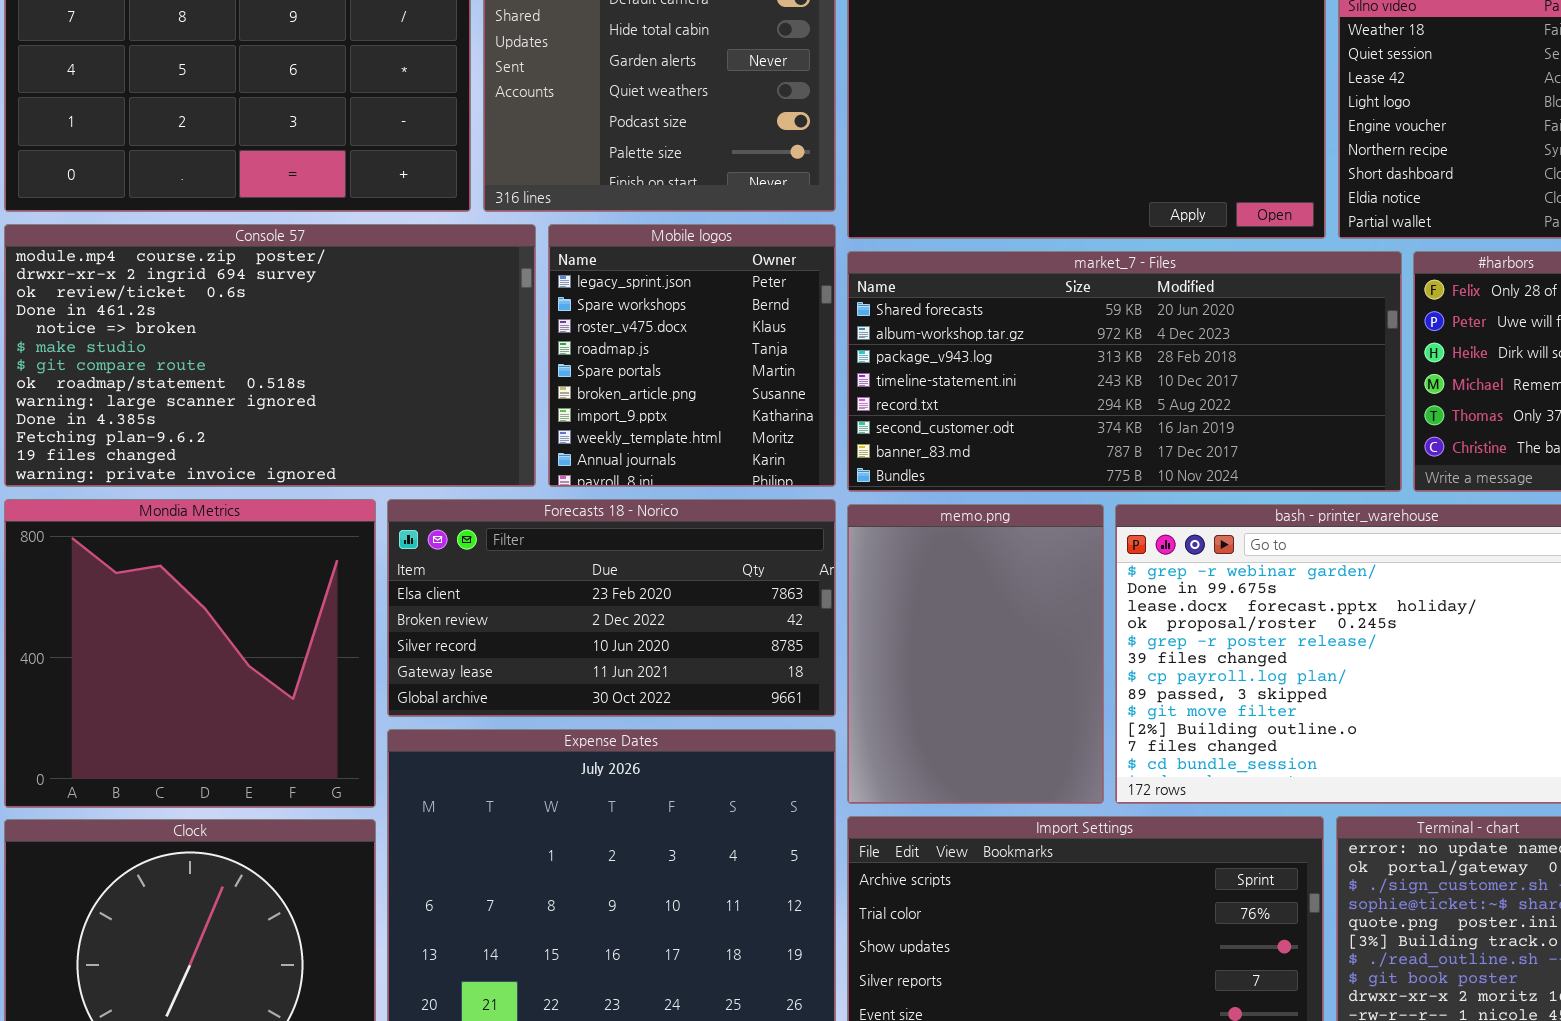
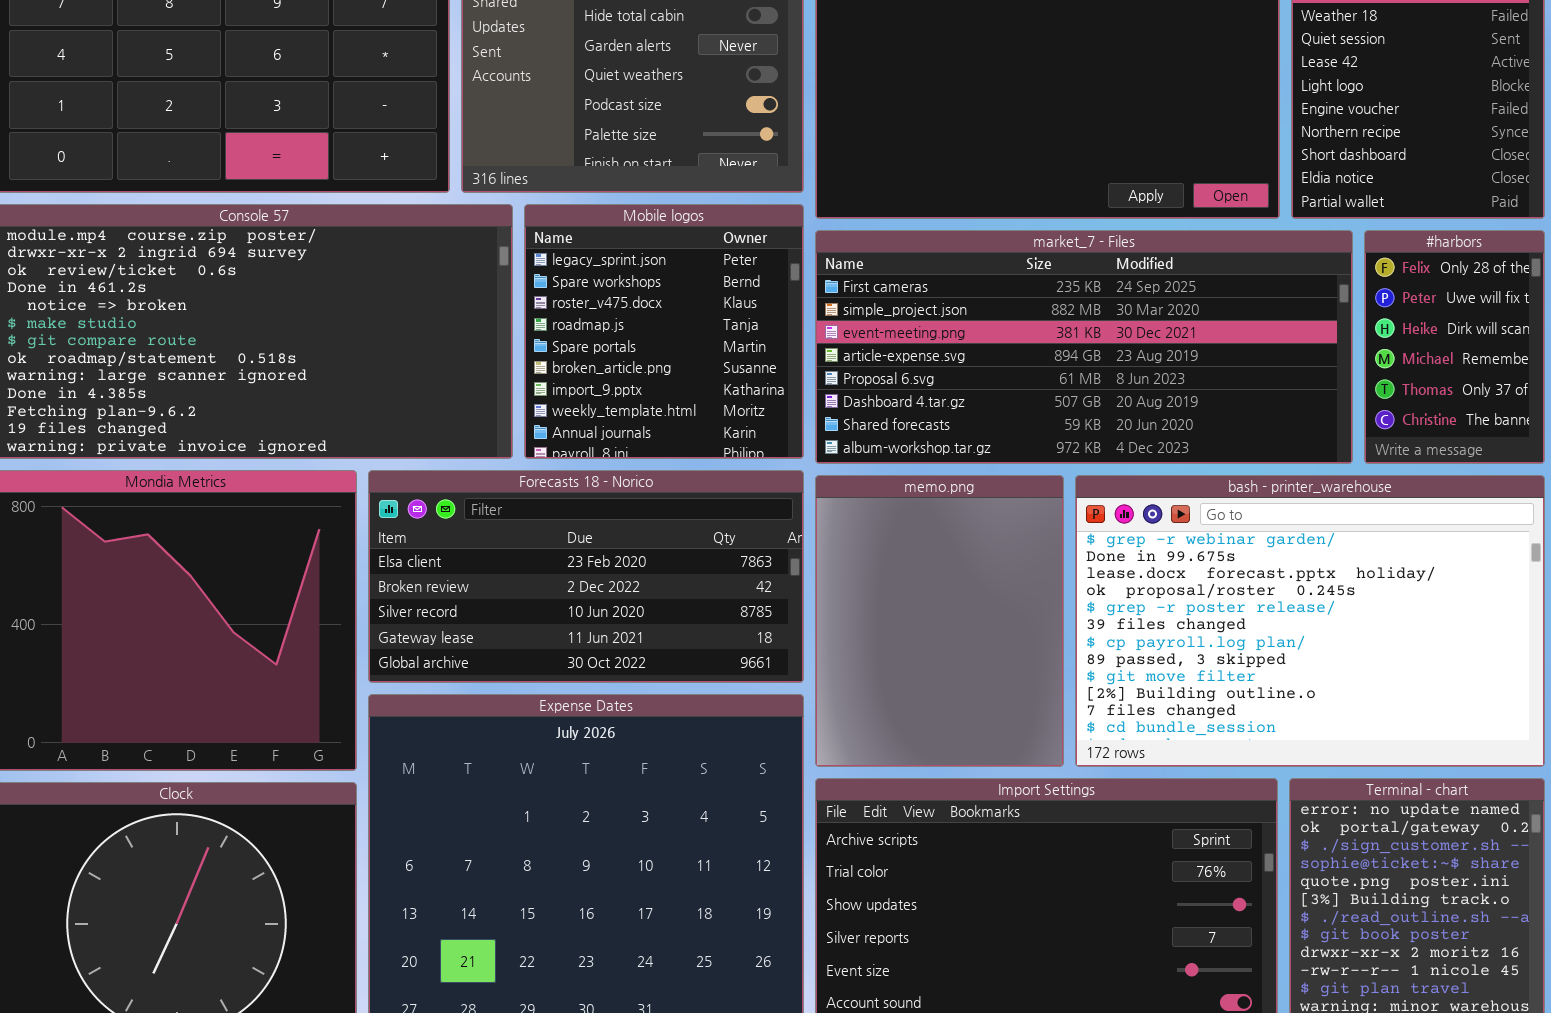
market_7 - Files: [847,251,1402,492] -> [815,230,1353,464], scrolled up 6 rows

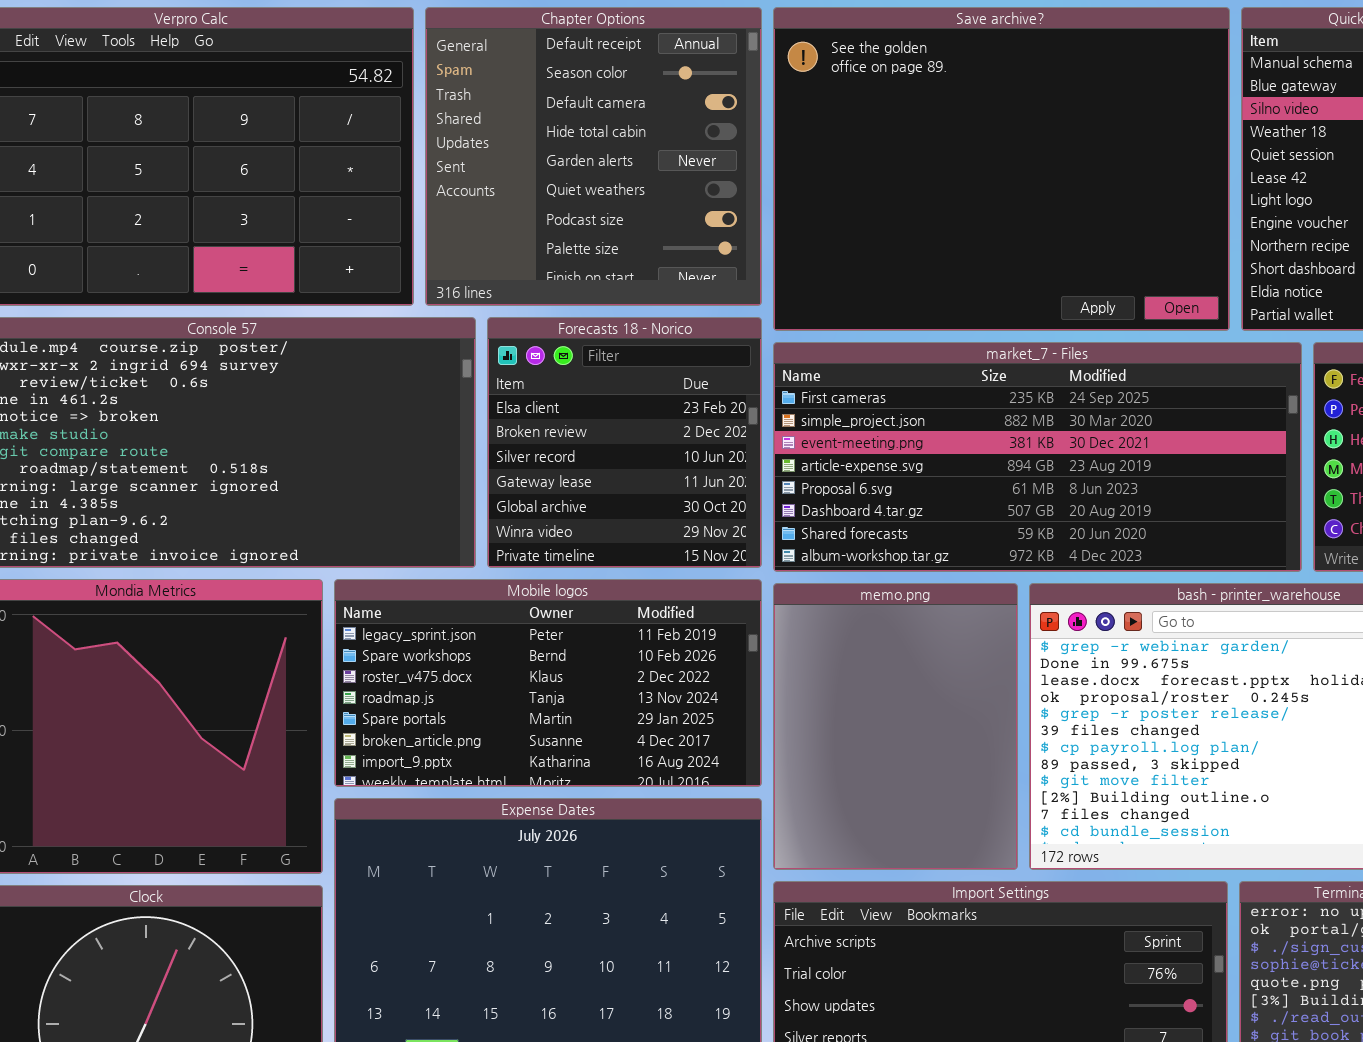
Mobile logos: [524,204,804,459] -> [334,579,762,787], moved, resized
Forecasts 18 - Norico: [368,470,804,683] -> [487,317,762,568], moved, resized

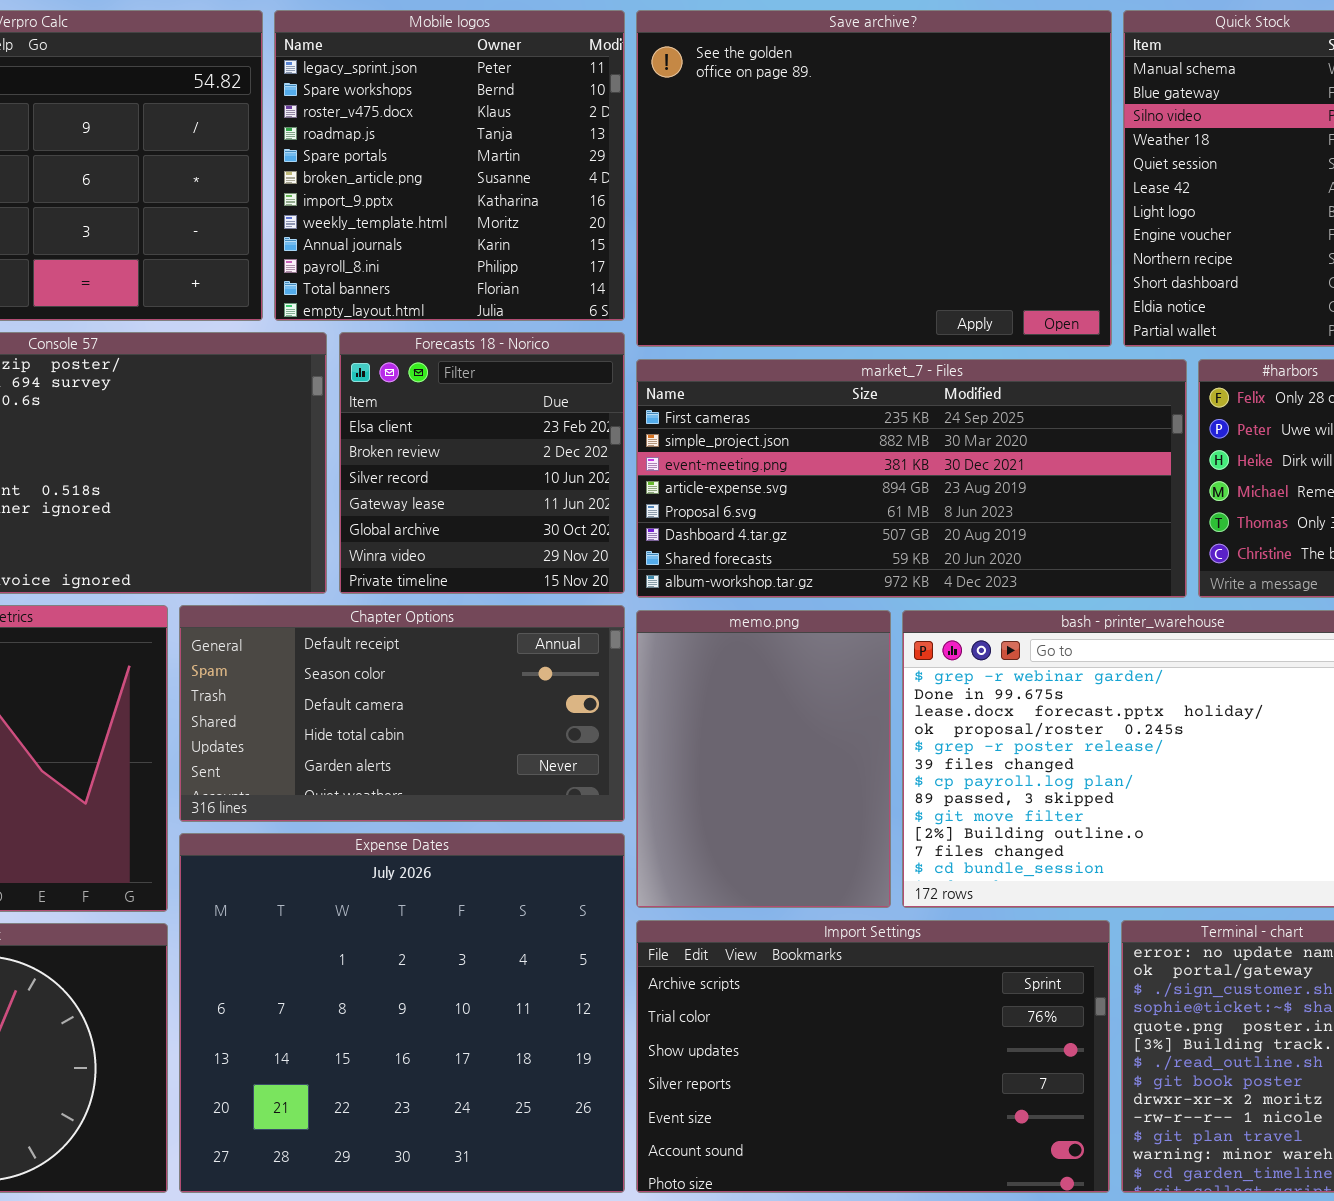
Chapter Options: [425,7,762,306] -> [179,605,625,822], moved, resized
Mobile logos: [334,579,762,787] -> [274,10,625,321], moved, resized

